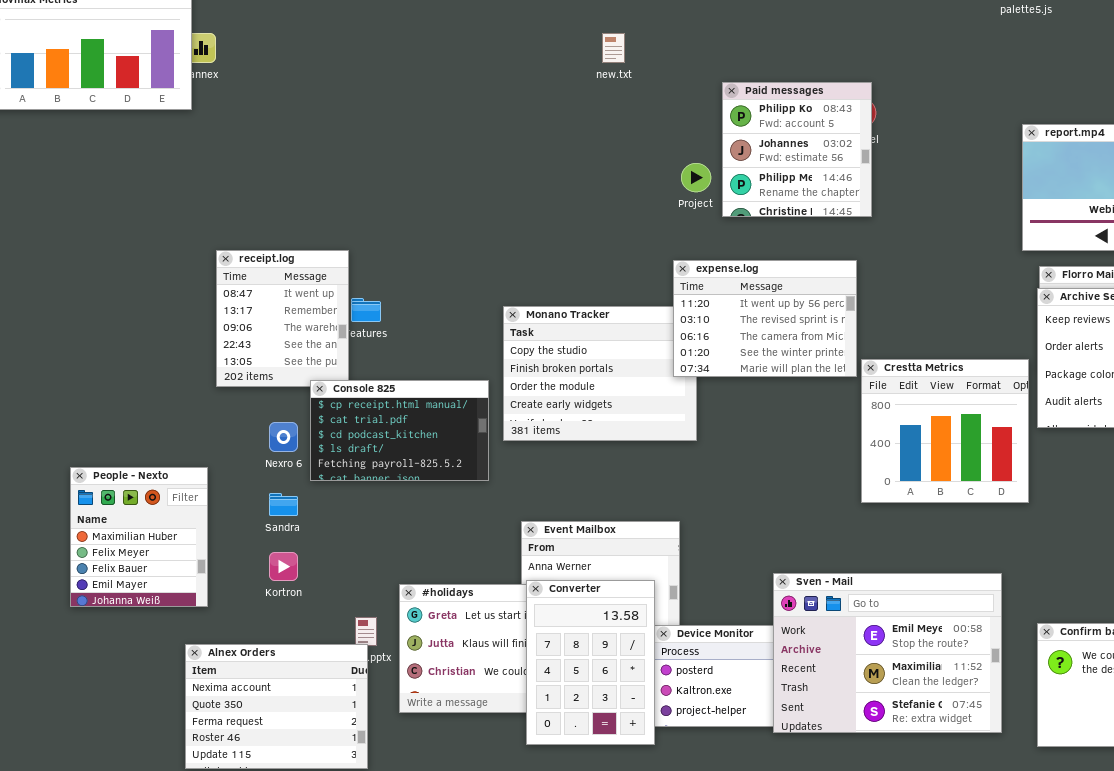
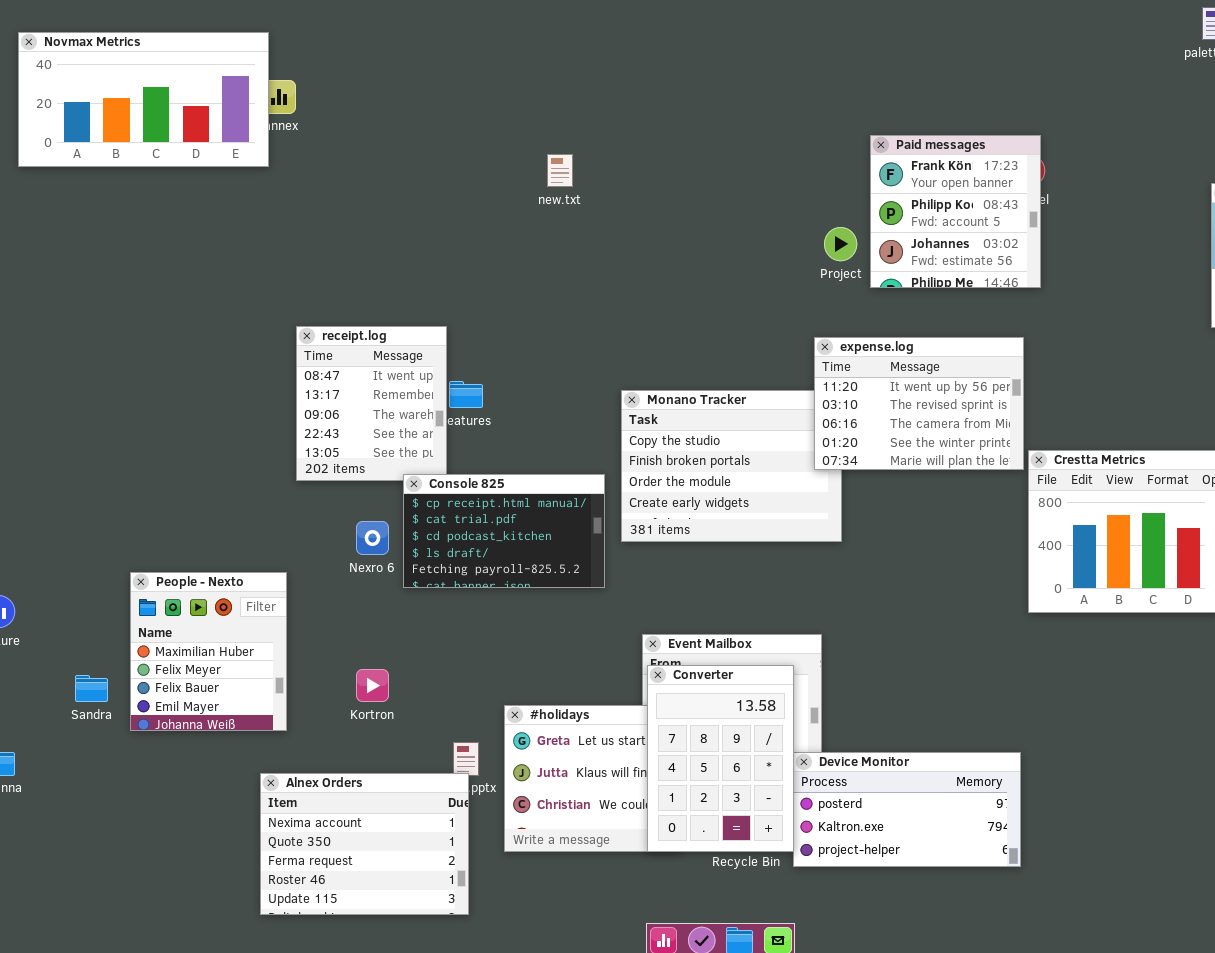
new.txt: [602,33,625,63] -> [547,154,573,187], moved
Paid messages: [722,82,872,217] -> [870,135,1041,288], scrolled up 1 row
Sandra: [269,493,298,516] -> [75,675,108,702], moved
Sven - Mail: [773,573,1002,733] -> none, closed
Converter: [526,580,655,745] -> [647,665,794,852], moved

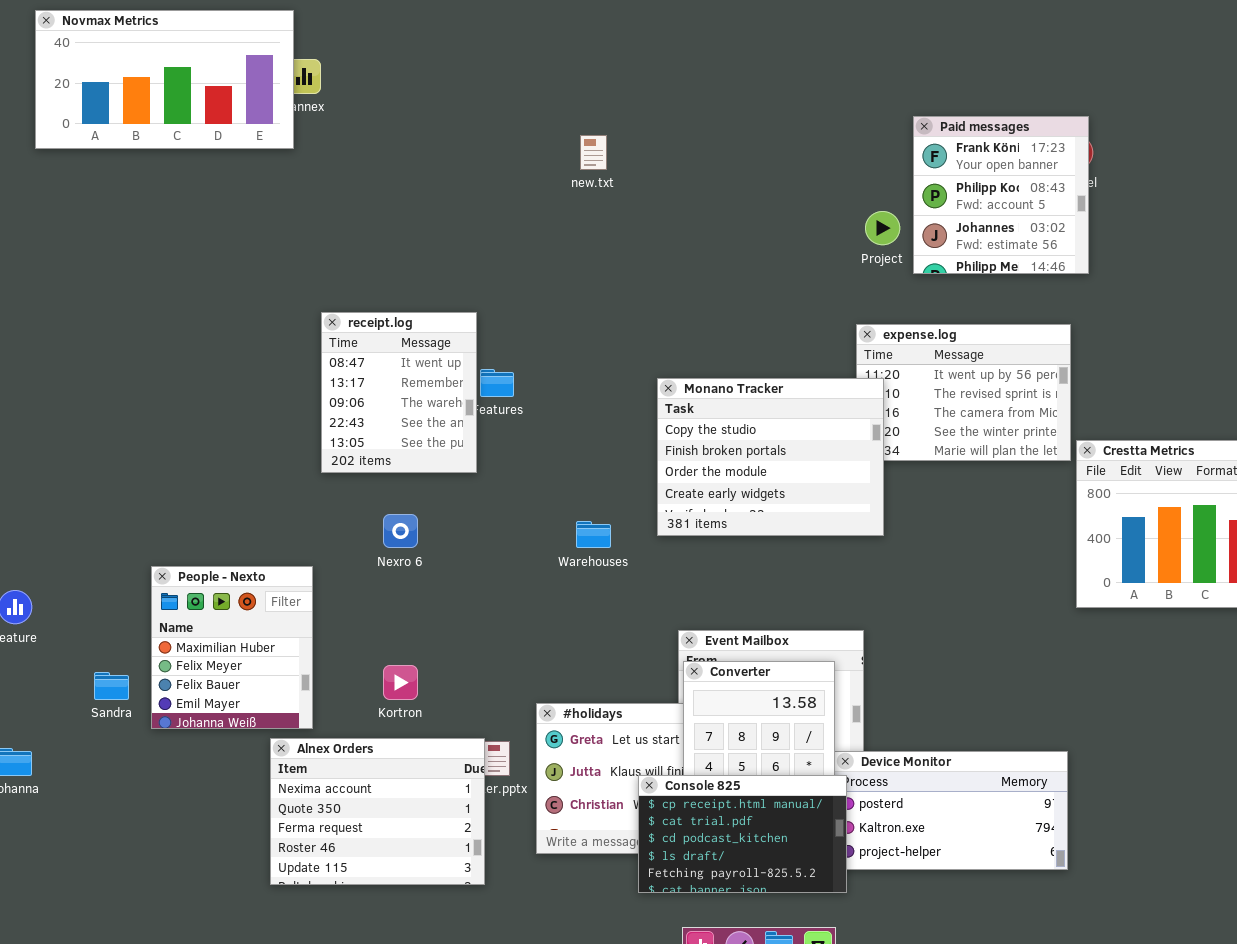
Monano Tracker: [621,390,842,542] -> [657,378,884,536], raised
Console 825: [403,474,605,588] -> [638,775,847,893], moved
Alnex Orders: [260,773,469,915] -> [270,738,485,885], moved

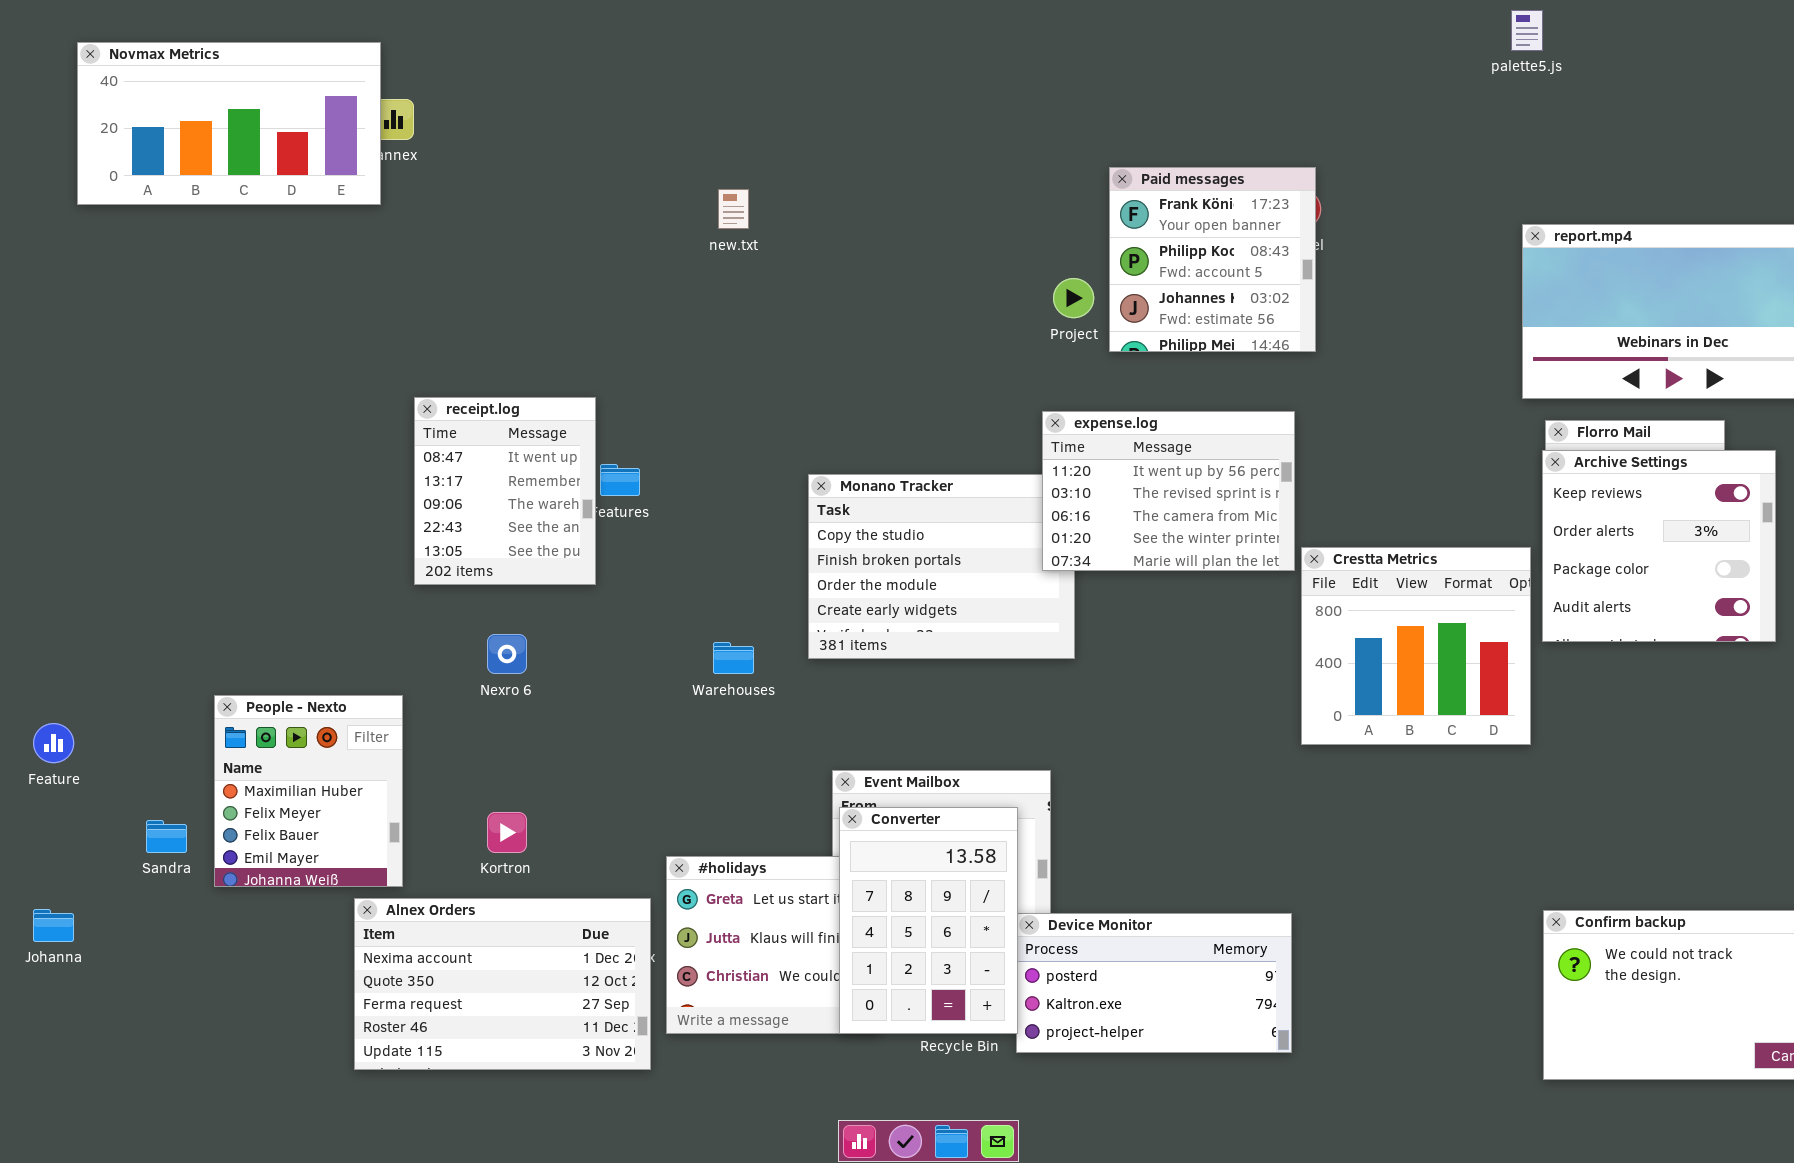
expense.log: [856,324,1071,461] -> [1042,411,1295,571], raised
Alnex Orders: [270,738,485,885] -> [354,898,651,1070], resized
Console 825: [638,775,847,893] -> none, closed

